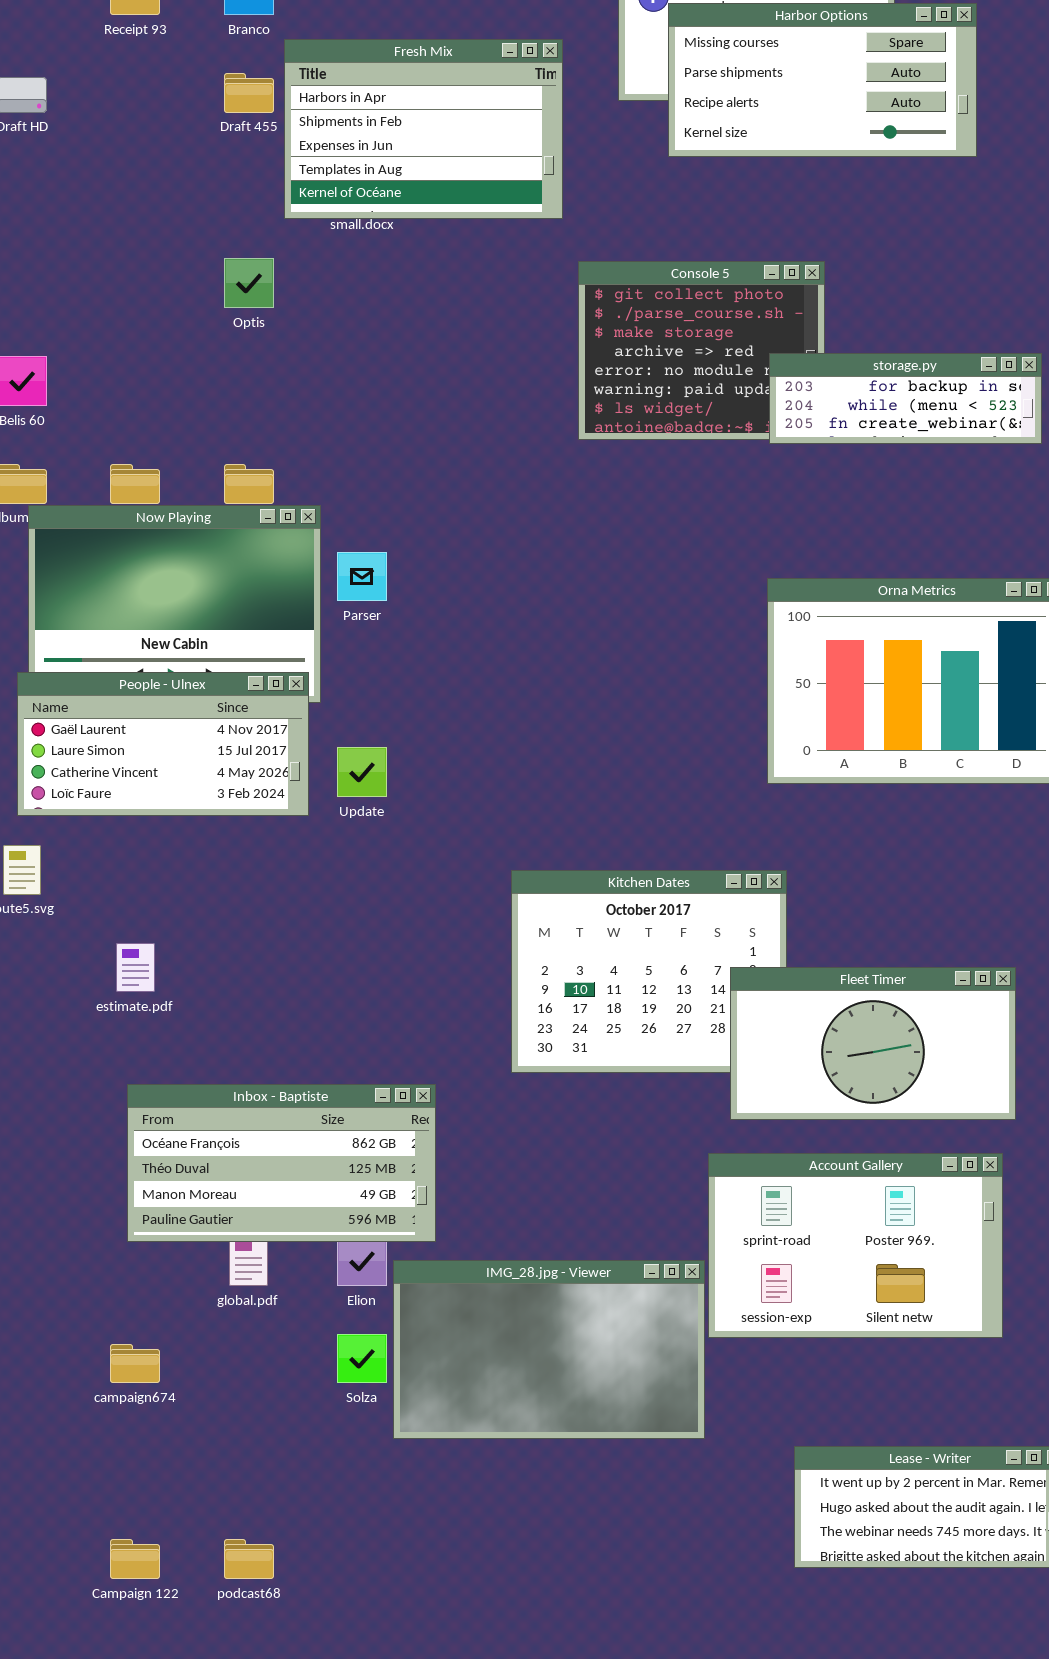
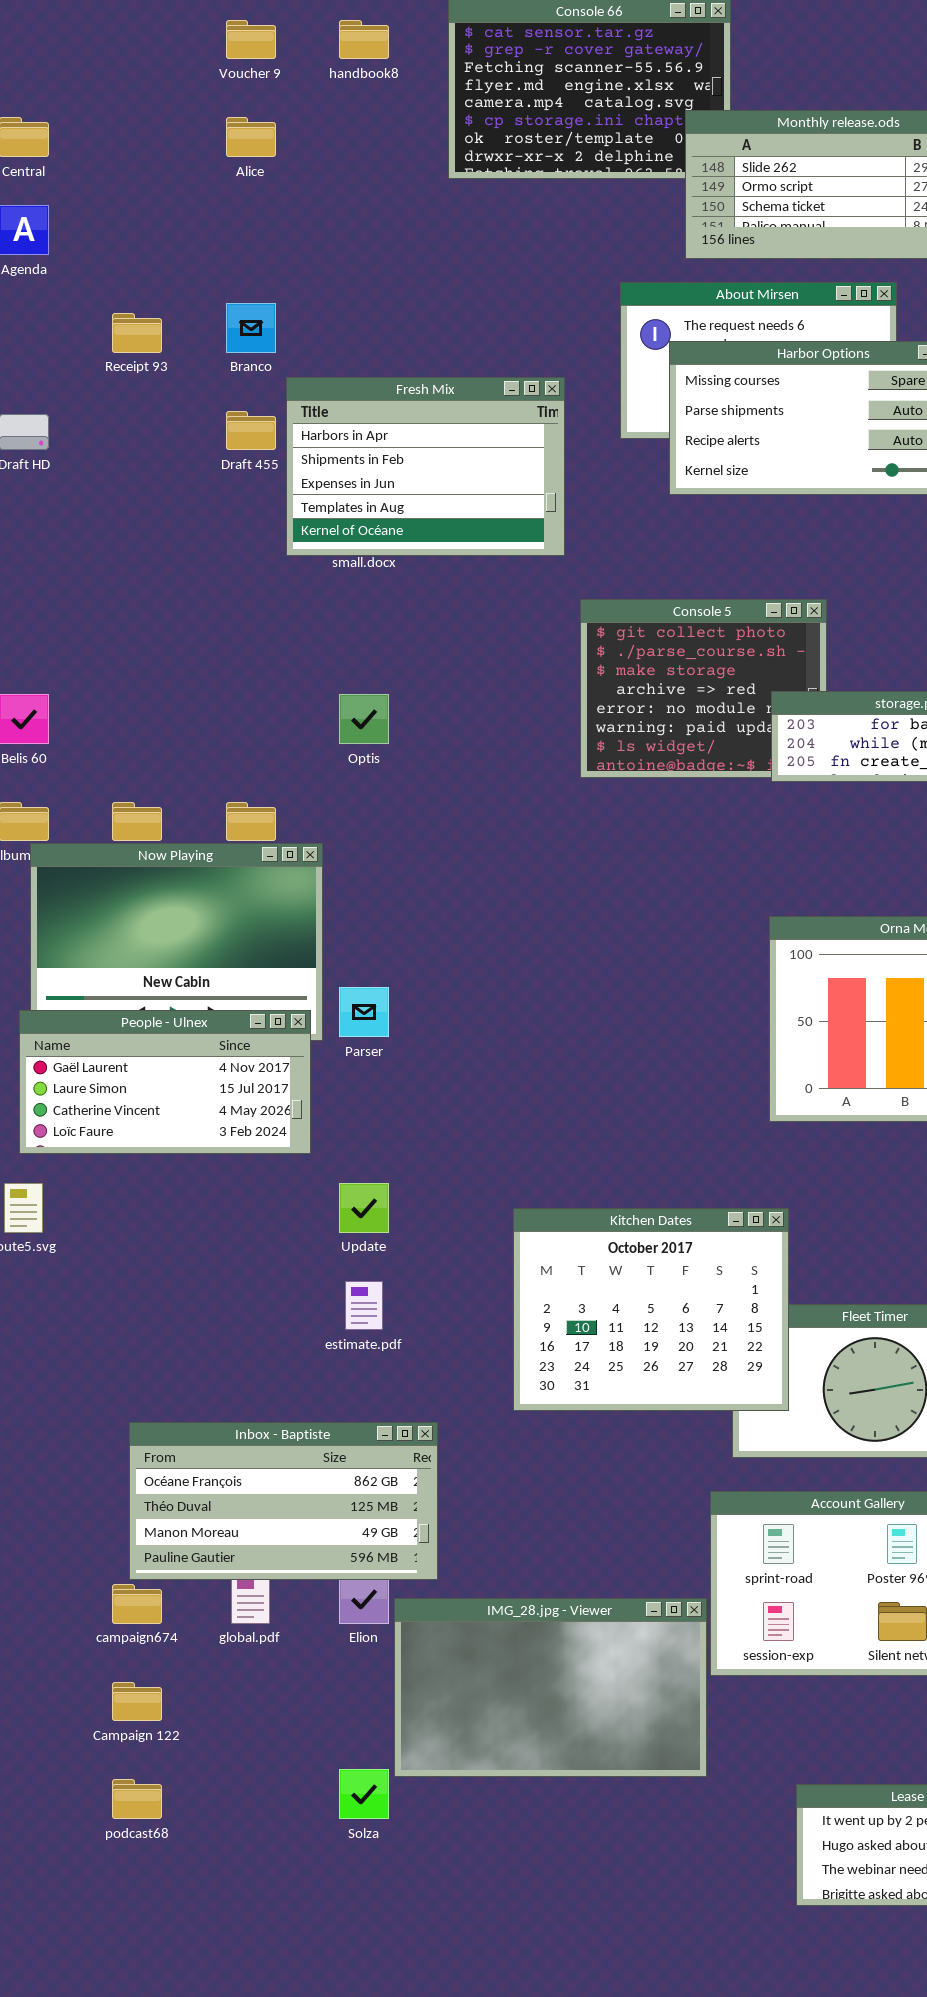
Optis: [224,258,274,308] -> [339,694,389,744], moved
Parser: [337,552,387,601] -> [339,987,389,1037], moved
Update: [337,747,387,797] -> [339,1183,389,1233], moved
Kitchen Dates: [511,870,787,1073] -> [513,1208,789,1411], raised
estimate.pdf: [116,943,155,992] -> [345,1281,383,1330], moved
Solza: [337,1334,387,1383] -> [339,1769,389,1819], moved
campaign674: [110,1344,160,1383] -> [112,1584,162,1624], moved
Campaign 122: [110,1539,160,1579] -> [112,1682,162,1721], moved
podcast68: [224,1539,274,1579] -> [112,1779,162,1819], moved

